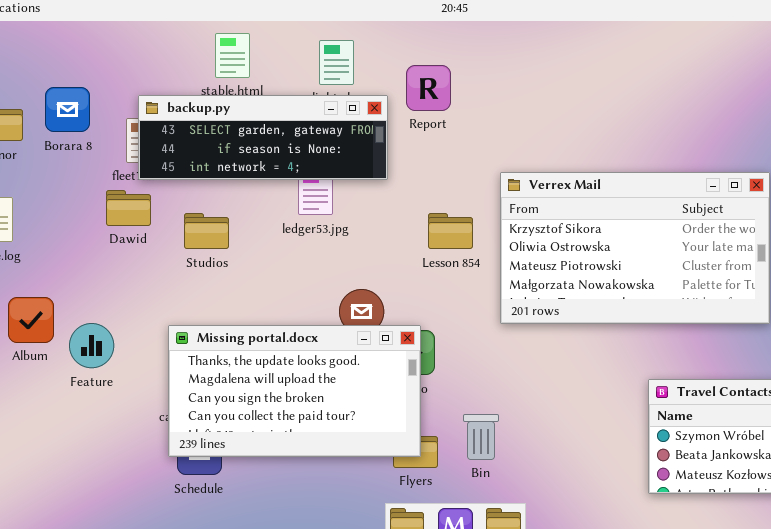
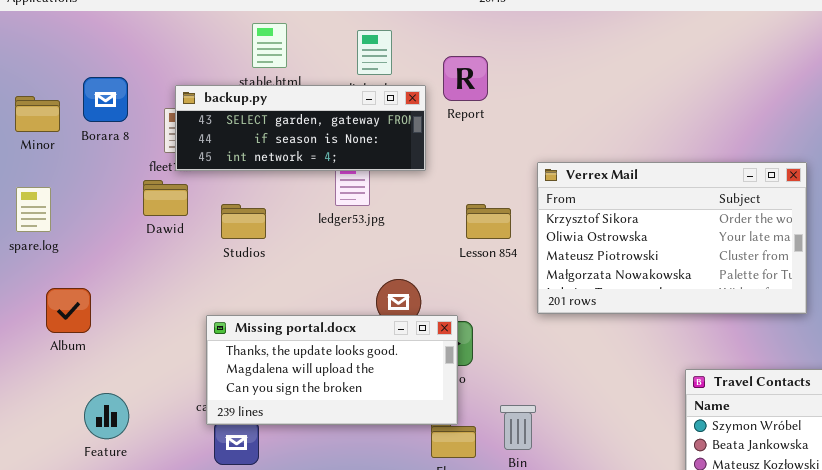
Feature: [69,323,114,368] -> [84,393,129,439], moved
Missing portal.docx: [168,325,421,457] -> [206,315,458,425], resized

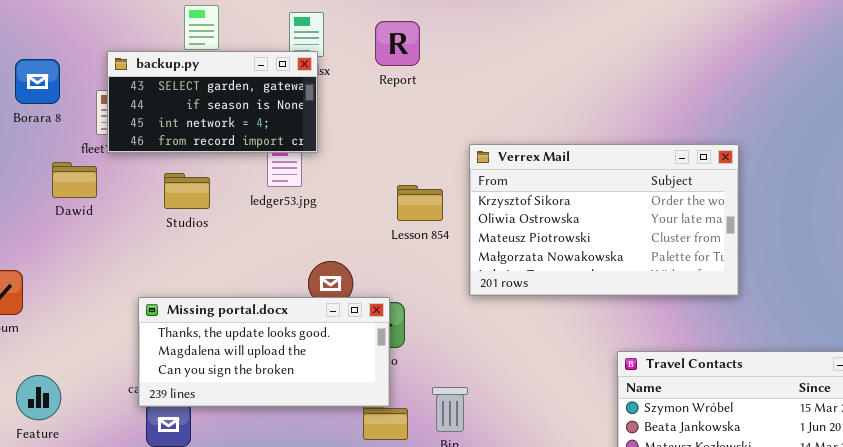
Report: [443,56,488,101] -> [375,21,420,66], moved
backup.py: [175,85,426,171] -> [107,51,318,153], resized
Dawid: [143,180,188,216] -> [52,162,97,198], moved
Studios: [221,204,266,239] -> [164,173,210,209], moved

